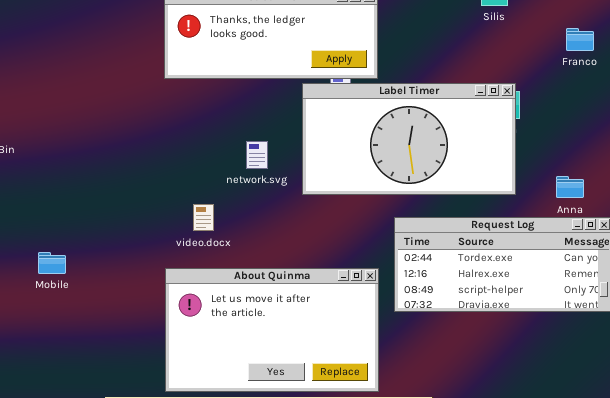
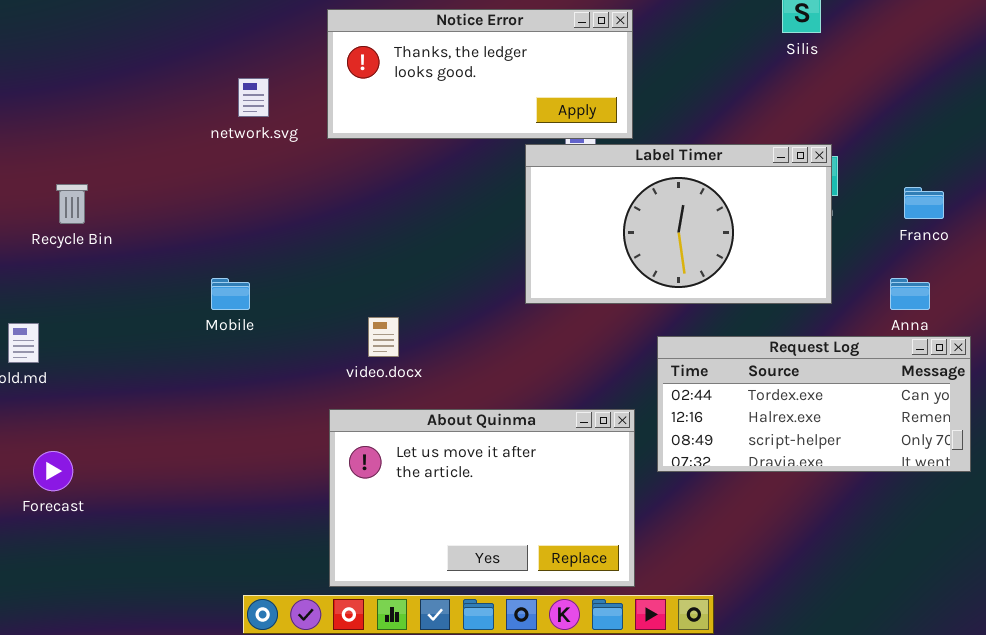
Franco: [566,28,594,51] -> [904,187,944,219], moved
network.svg: [246,141,268,169] -> [238,78,269,117], moved
Mobile: [38,252,66,274] -> [211,278,250,310], moved

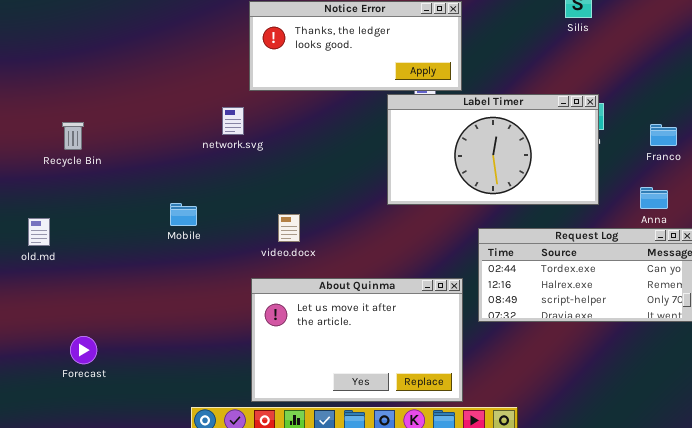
network.svg: [238,78,269,117] -> [222,107,244,135], moved
Mobile: [211,278,250,310] -> [170,203,197,226], moved
Forecast: [33,451,73,491] -> [70,336,97,364], moved

